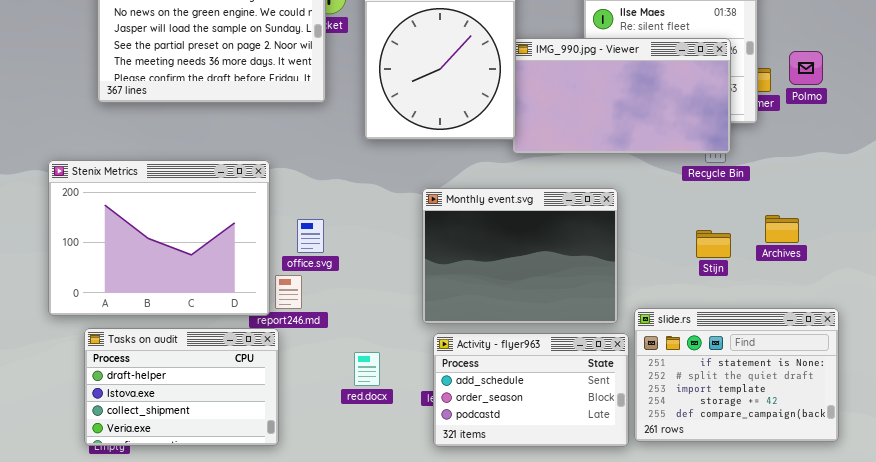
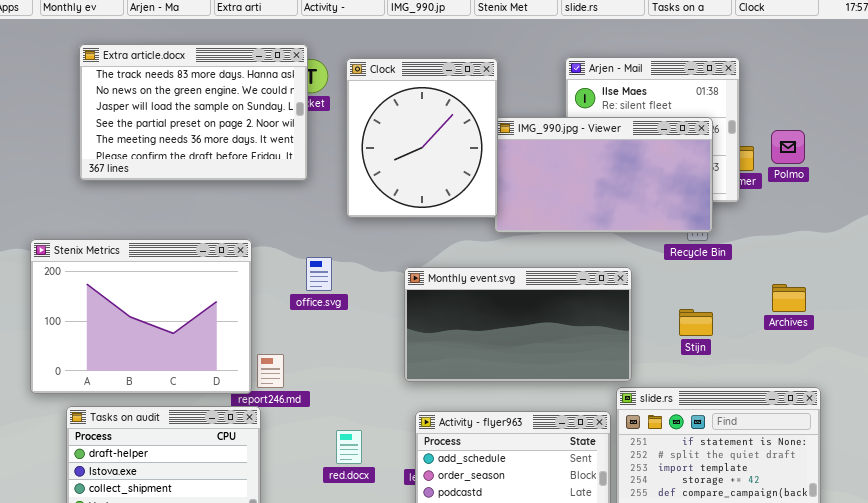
Monthly event.svg: [422,188,618,324] -> [404,267,632,382], resized
Archives: [765,215,799,243] -> [772,284,806,312], moved
office.svg: [297,219,324,253] -> [306,257,332,291], moved

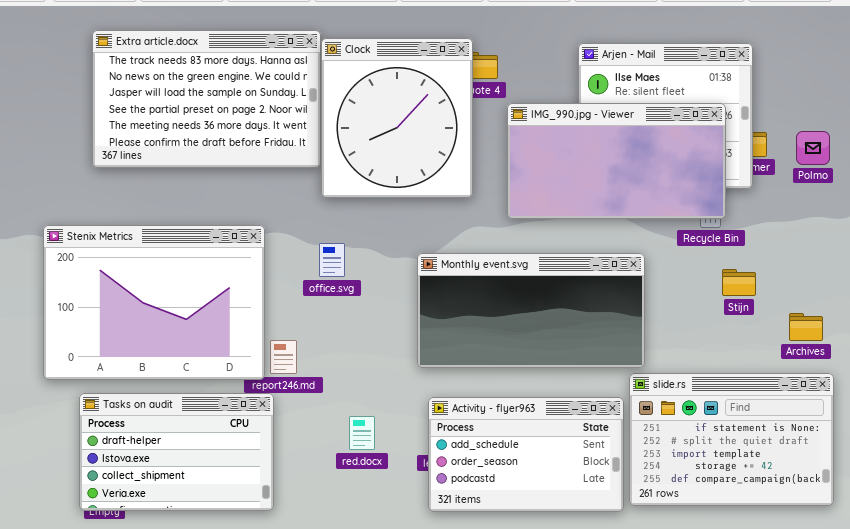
Clock: [346,58,498,218] -> [321,38,473,198], moved
Polmo: [771,130,805,164] -> [796,131,830,165], moved
Archives: [772,284,806,312] -> [789,313,823,341], moved
Stijn: [679,309,713,336] -> [722,269,756,296], moved

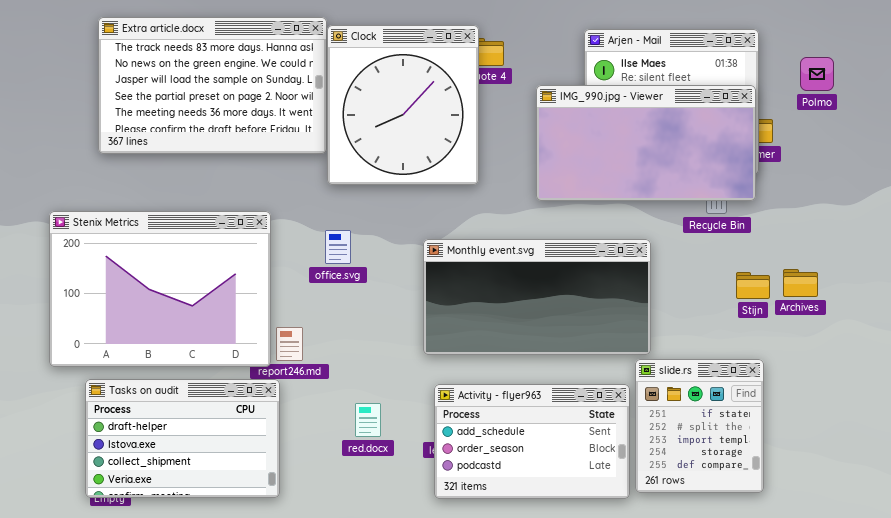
IMG_990.jpg - Viewer: [507,103,726,219] -> [536,85,756,201], moved
Polmo: [796,131,830,165] -> [800,57,834,91], moved
Stijn: [722,269,756,296] -> [736,272,770,299], moved
Archives: [789,313,823,341] -> [783,269,818,297], moved
slide.rs: [629,373,834,506] -> [635,359,764,493], resized

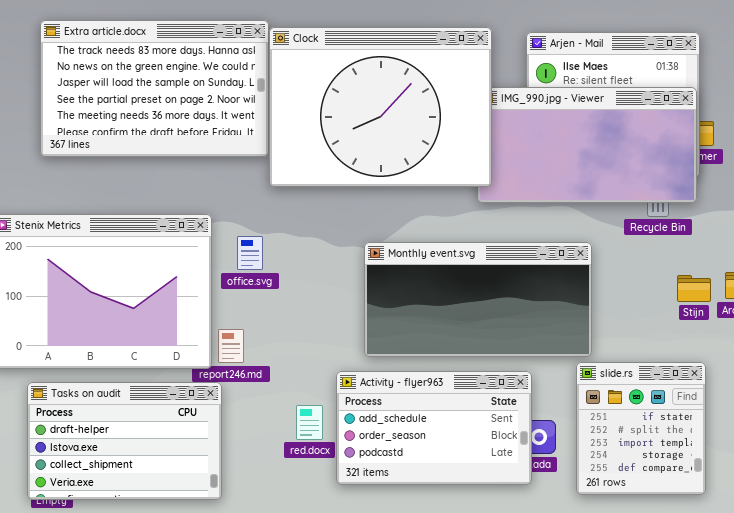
Clock: [327,25,479,185] -> [269,27,492,187], resized
office.svg: [325,230,351,264] -> [237,236,263,270], moved
Activity - flyer963: [434,384,630,499] -> [336,371,532,485], moved

